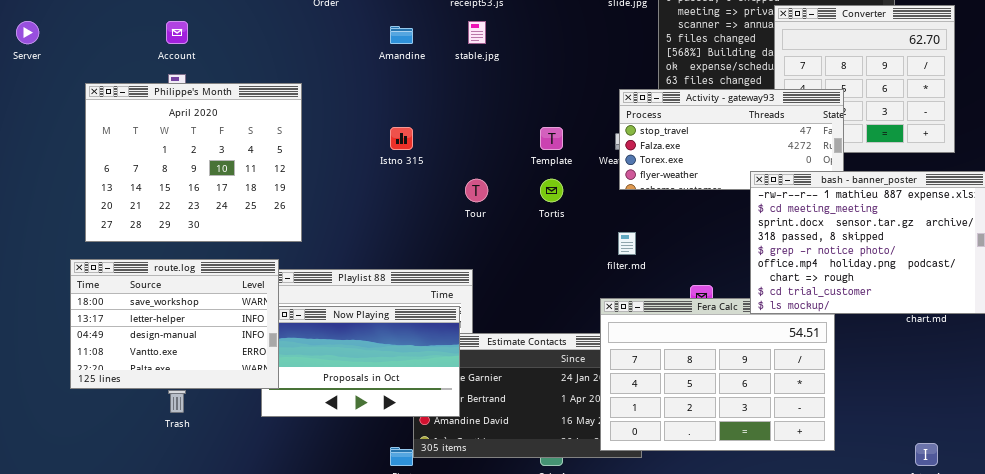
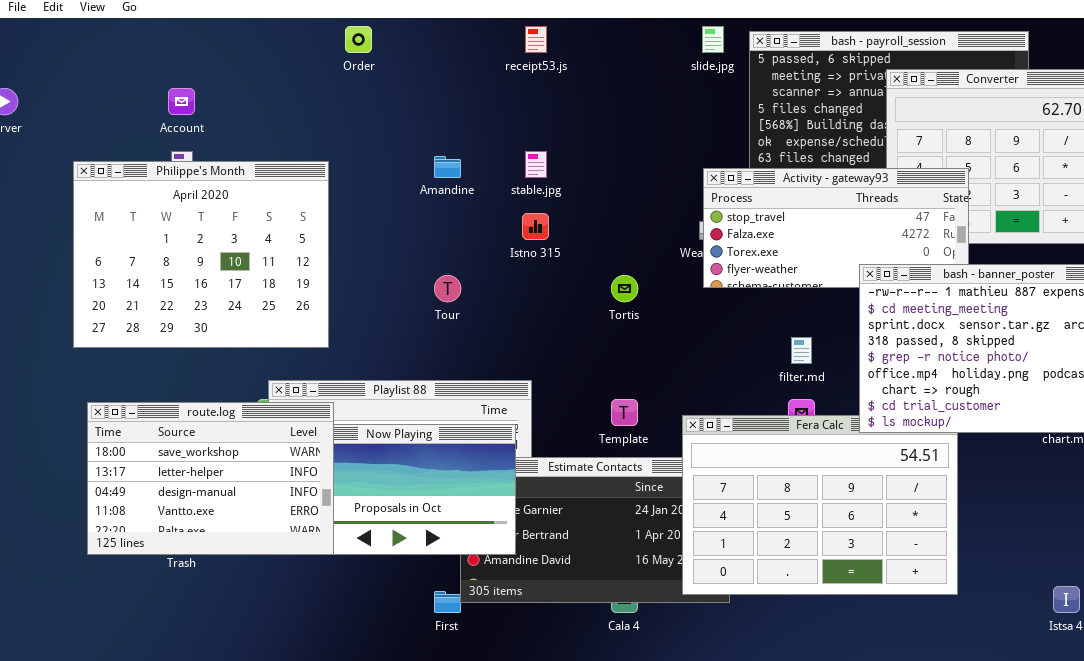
stable.jpg: [468,21,486,44] -> [525,151,547,178], moved
Amandine: [390,26,413,44] -> [434,156,461,178], moved
Istno 315: [390,127,413,150] -> [522,213,549,240], moved
Template: [540,127,563,150] -> [611,399,638,426], moved
Tour: [465,179,488,202] -> [434,275,461,302], moved
filter.md: [618,232,636,255] -> [791,337,812,364], moved
route.log: [70,259,279,389] -> [87,402,334,555], moved

